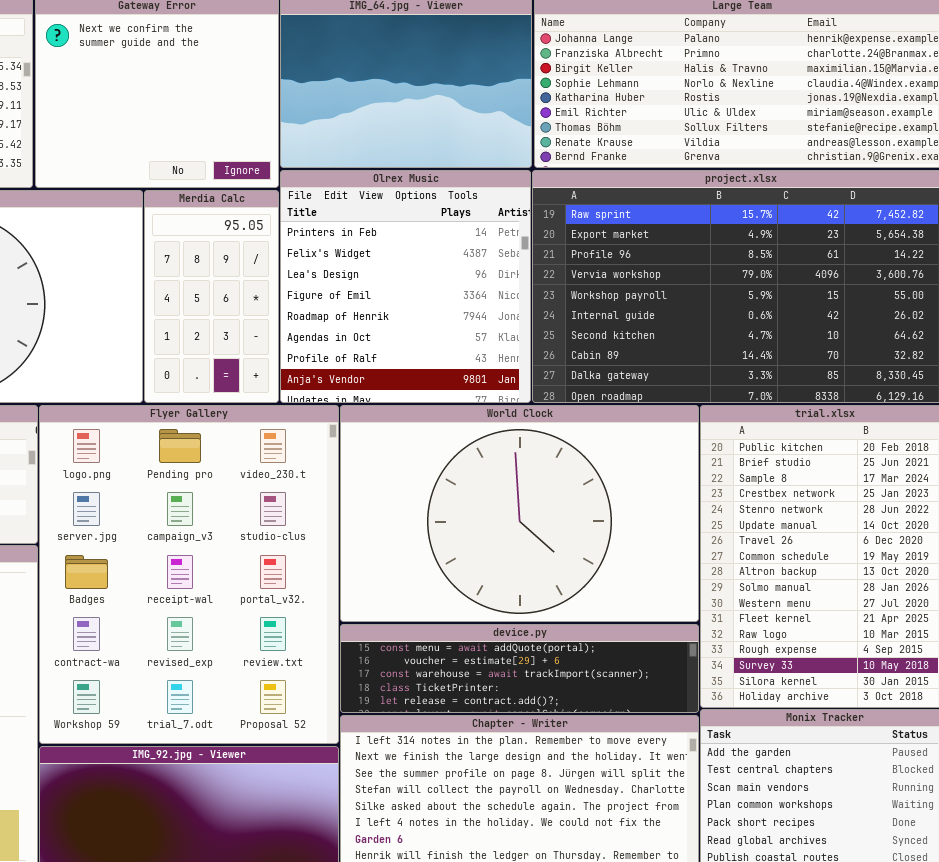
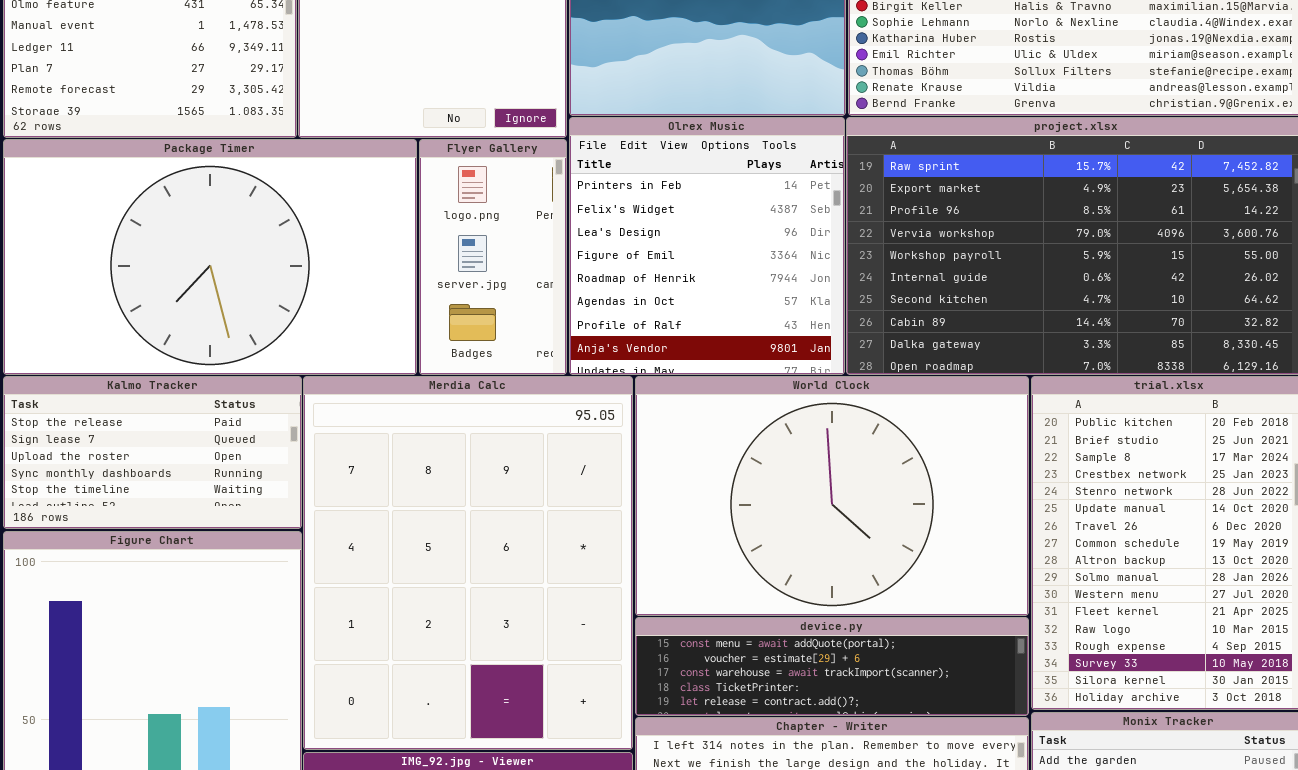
Merdia Calc: [144,190,279,403] -> [303,376,633,750], moved, resized
Flyer Gallery: [39,405,339,744] -> [419,139,567,375], moved, resized

